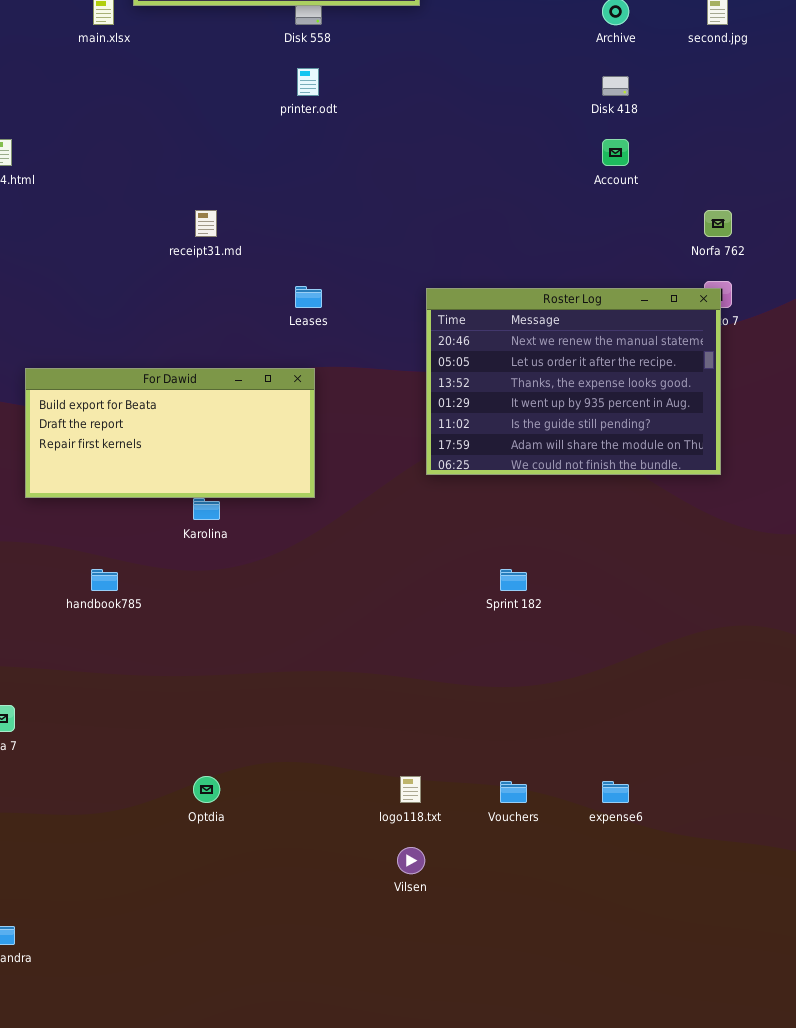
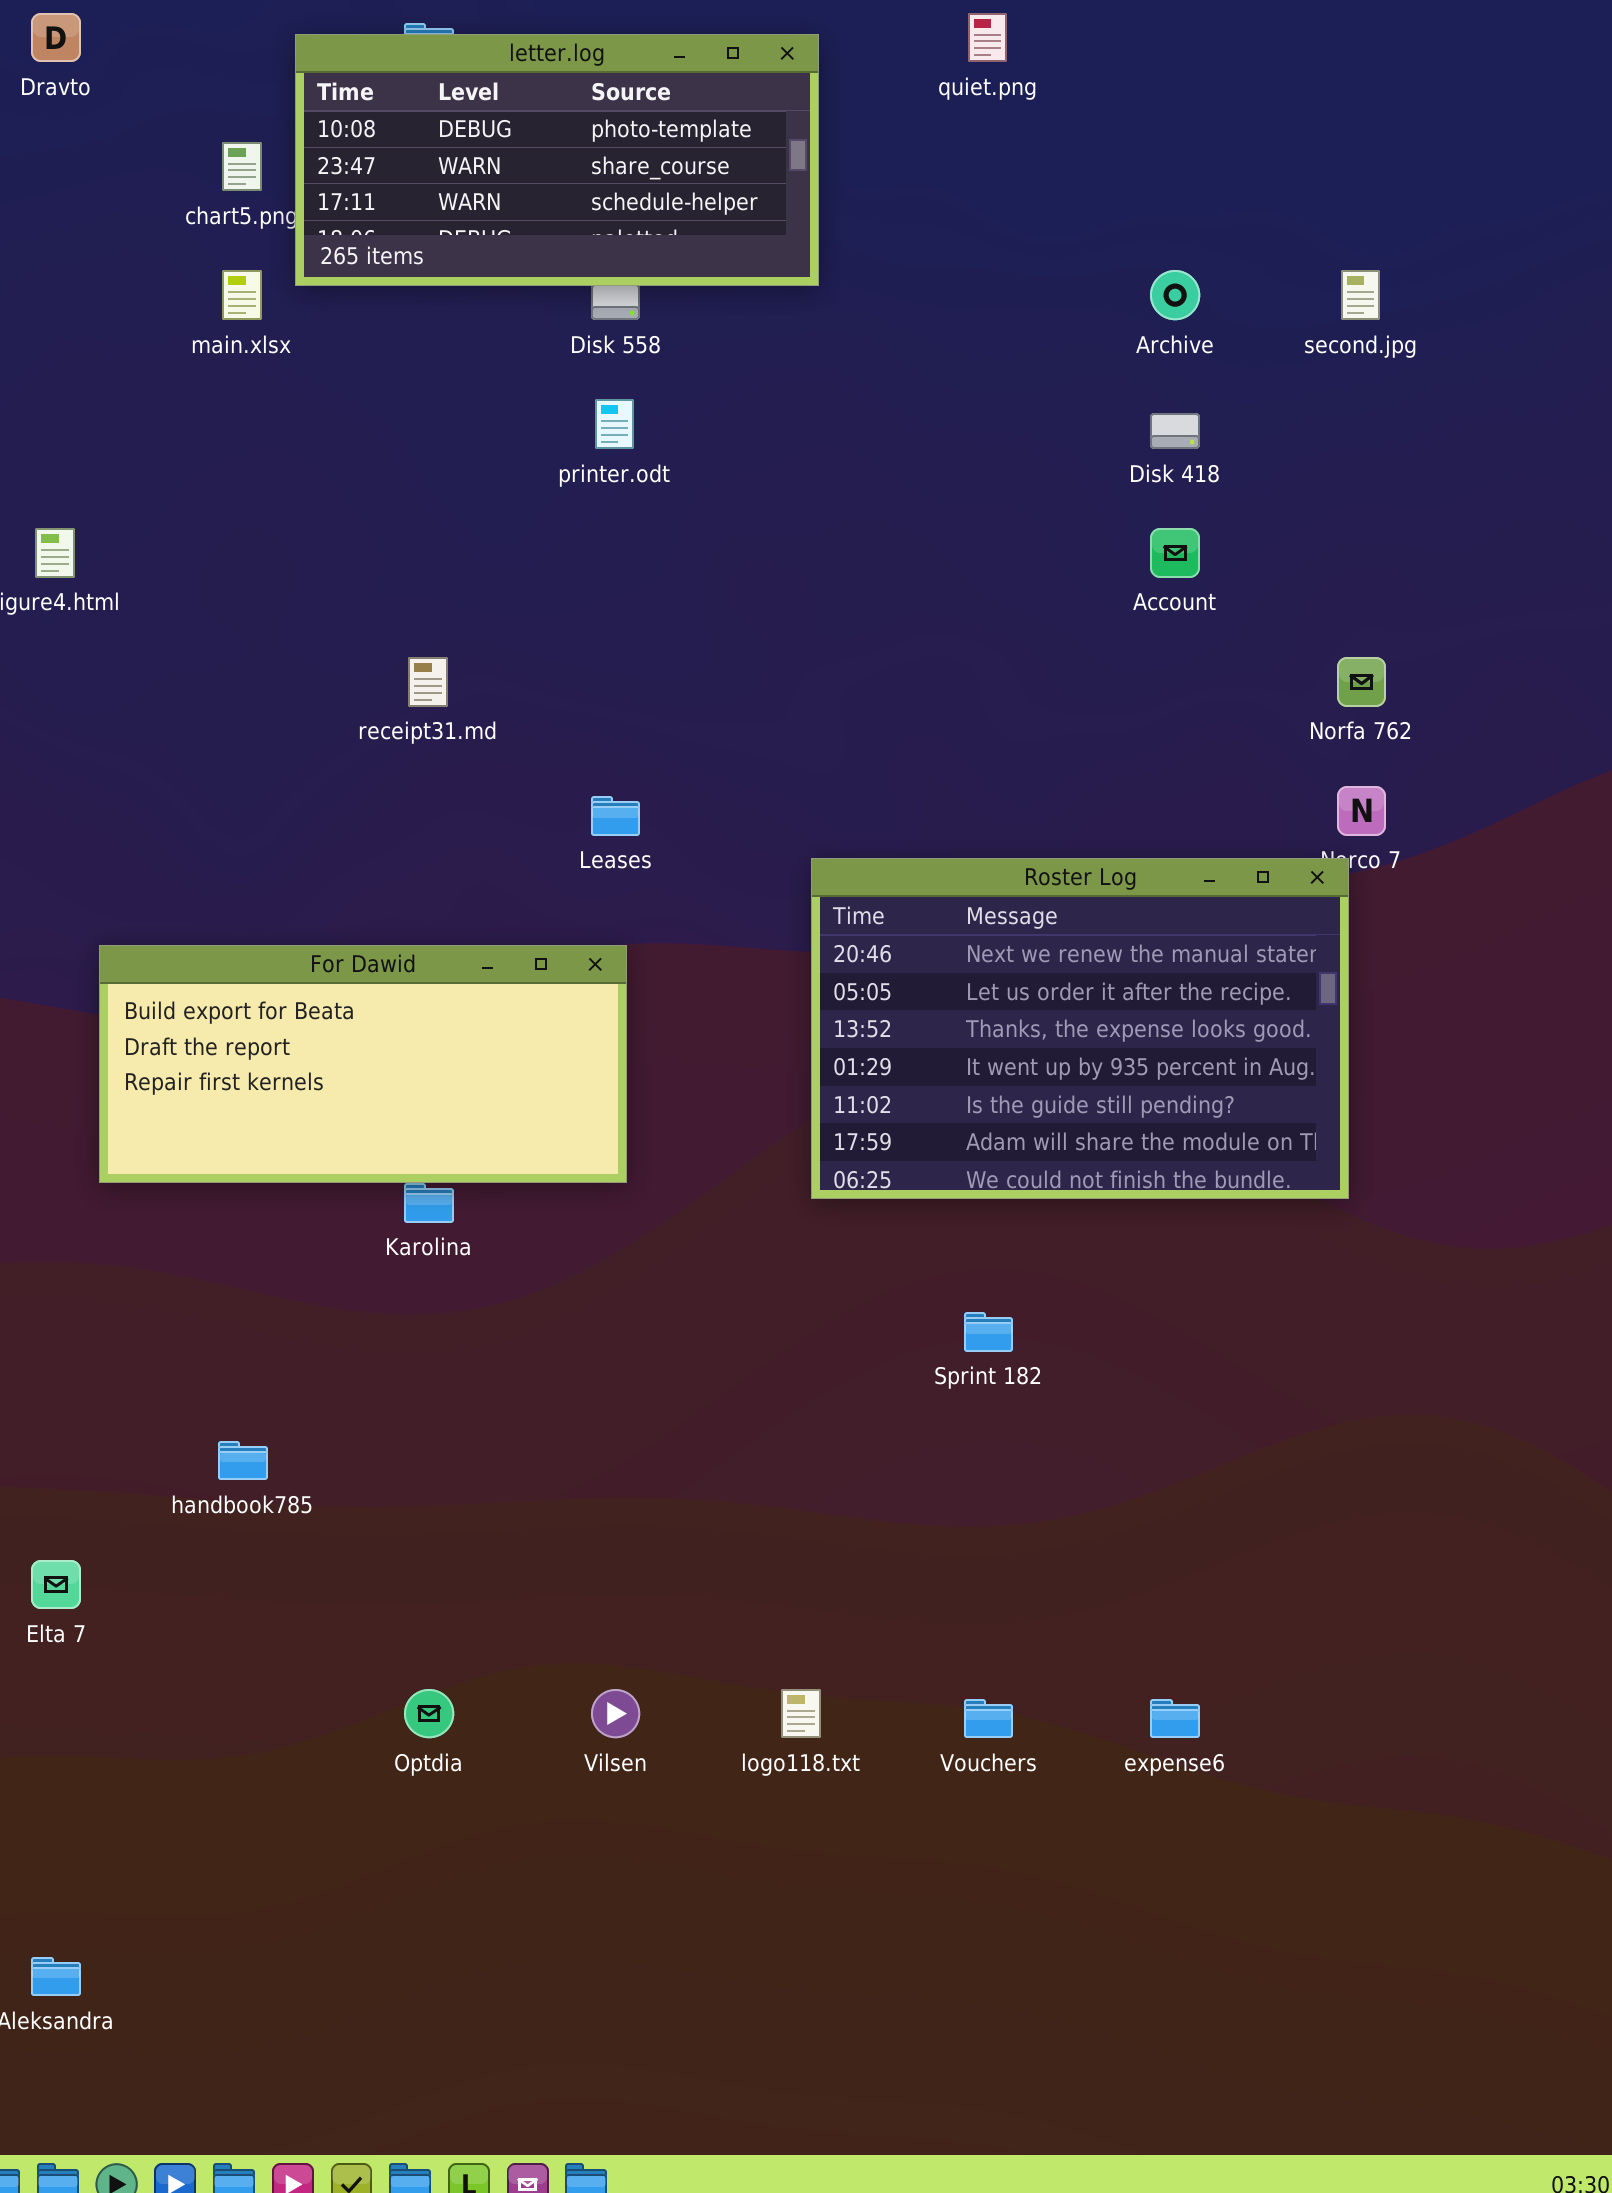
Roster Log: [426,288,721,475] -> [811,858,1349,1199], moved
handbook785: [91,569,118,591] -> [218,1441,268,1480], moved
Vilsen: [397,847,425,874] -> [591,1689,640,1738], moved

